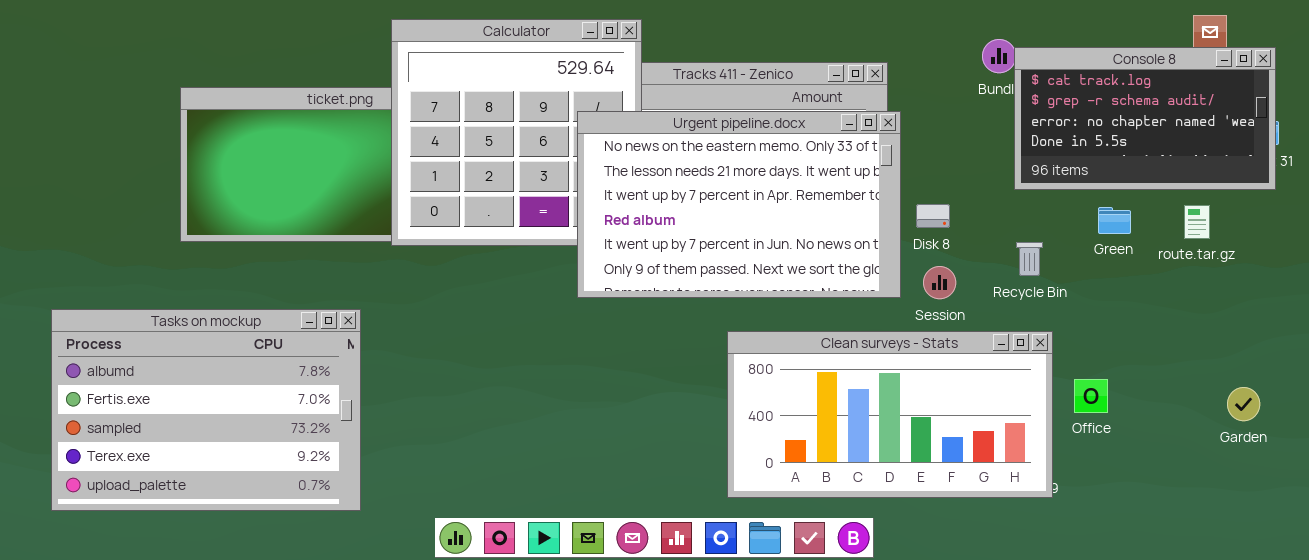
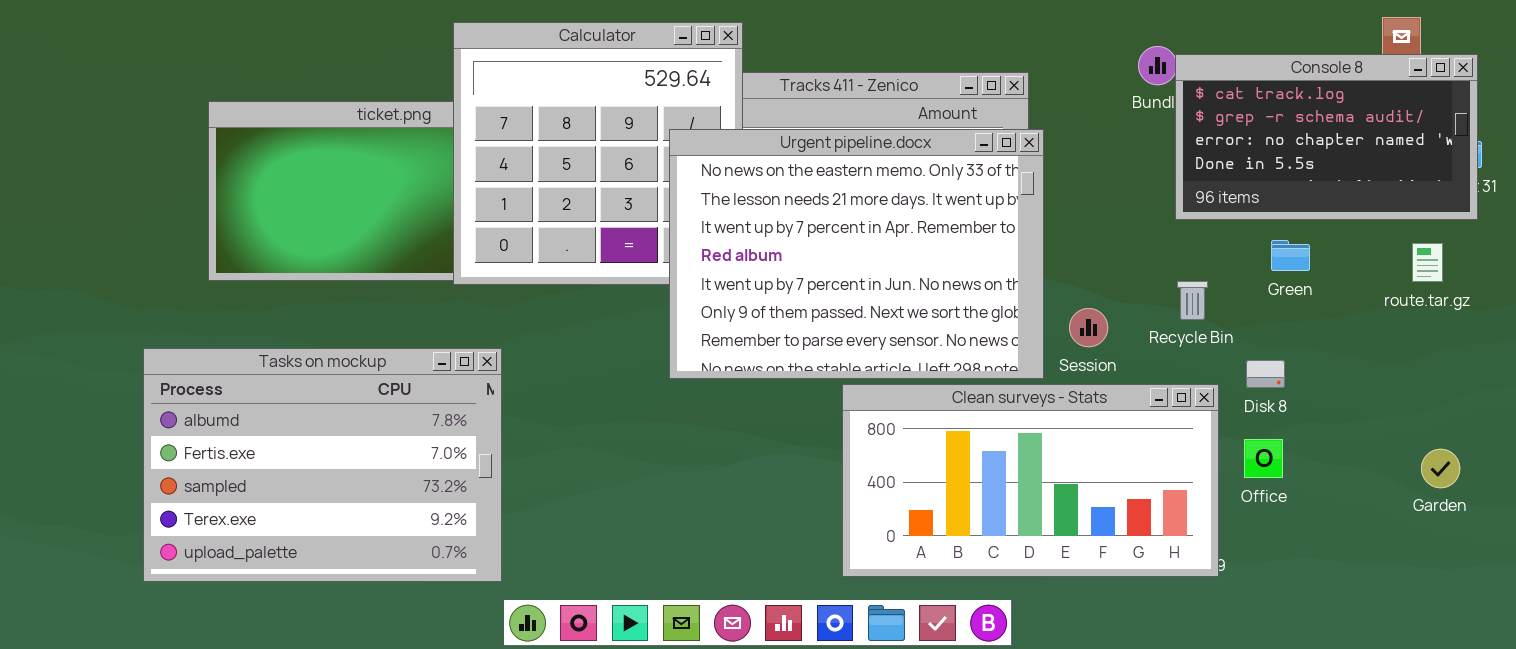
Urgent pipeline.docx: [577,111,901,298] -> [669,129,1044,379], resized
Disk 8: [916,204,950,228] -> [1246,360,1285,388], moved
route.tar.gz: [1184,205,1210,239] -> [1412,243,1443,282], moved
Tasks on mockup: [51,309,361,511] -> [143,348,502,582], moved

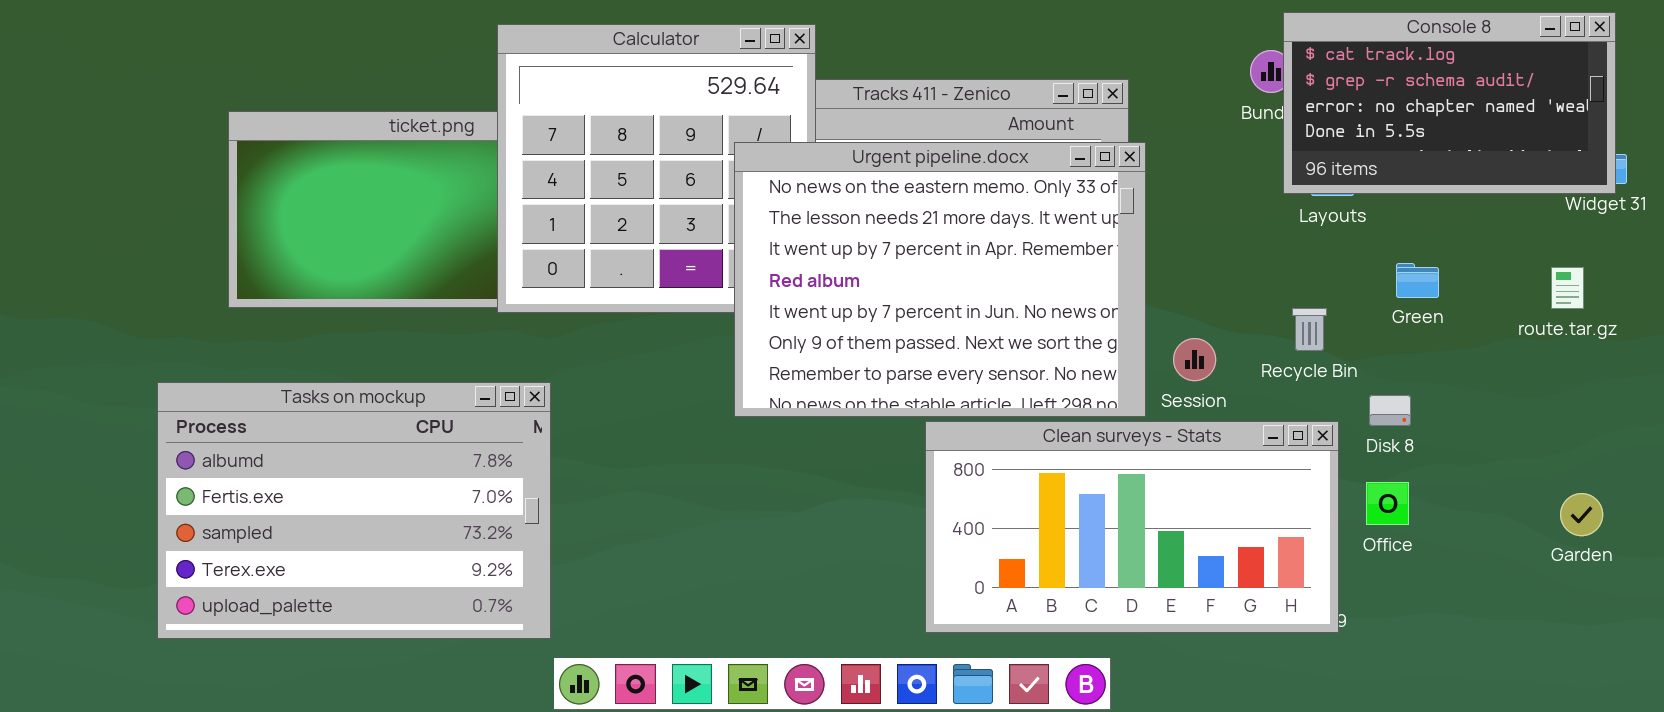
Console 8: [1175,54,1478,220] -> [1283,12,1616,194], moved

